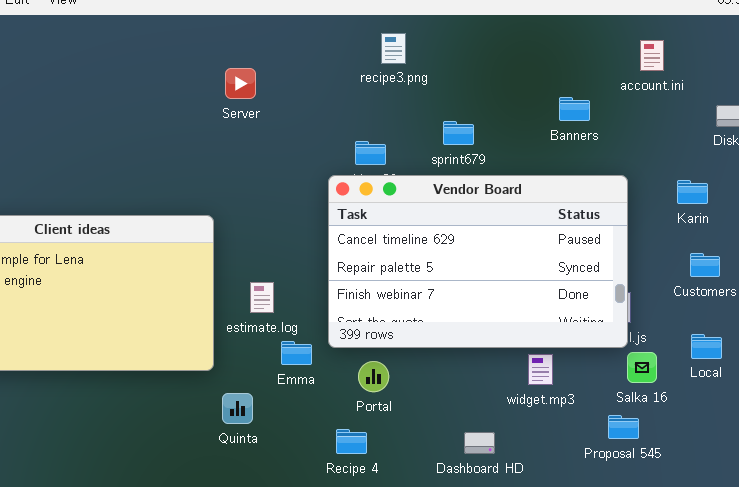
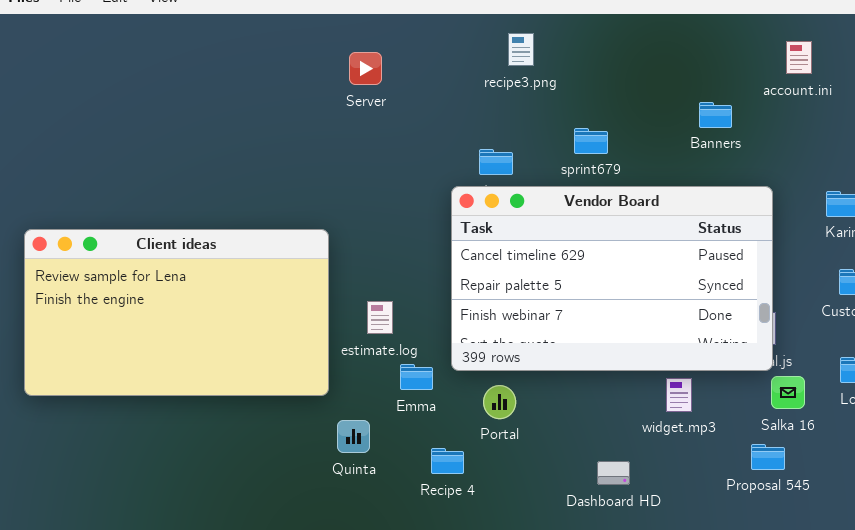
Server: [225,68,256,99] -> [349,52,382,85], moved
Recipe 4: [336,429,367,454] -> [431,448,464,474], moved

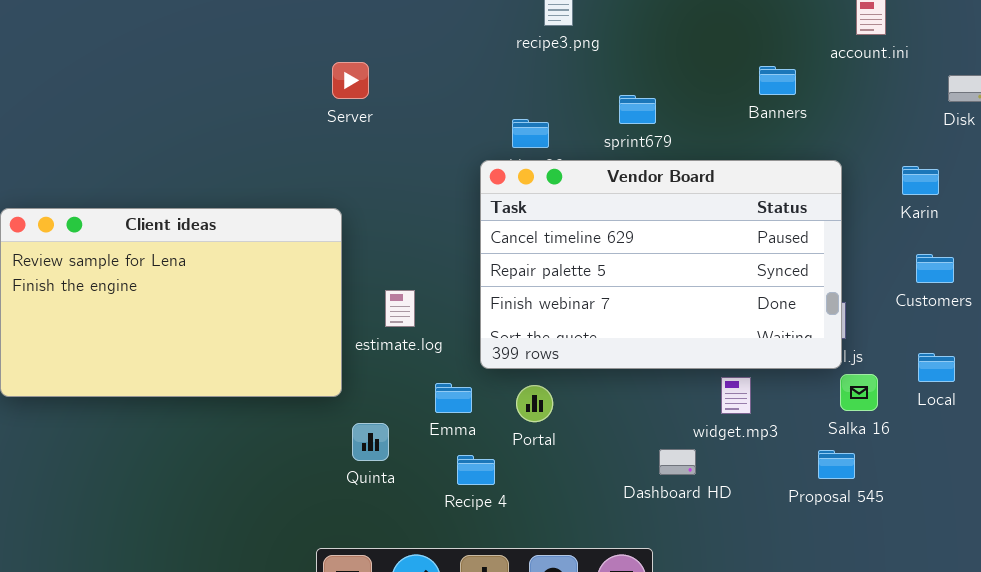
Server: [349,52,382,85] -> [332,62,369,99], moved
Emma: [400,364,433,390] -> [435,383,472,413], moved
Dashboard HD: [597,461,630,485] -> [659,449,696,475], moved

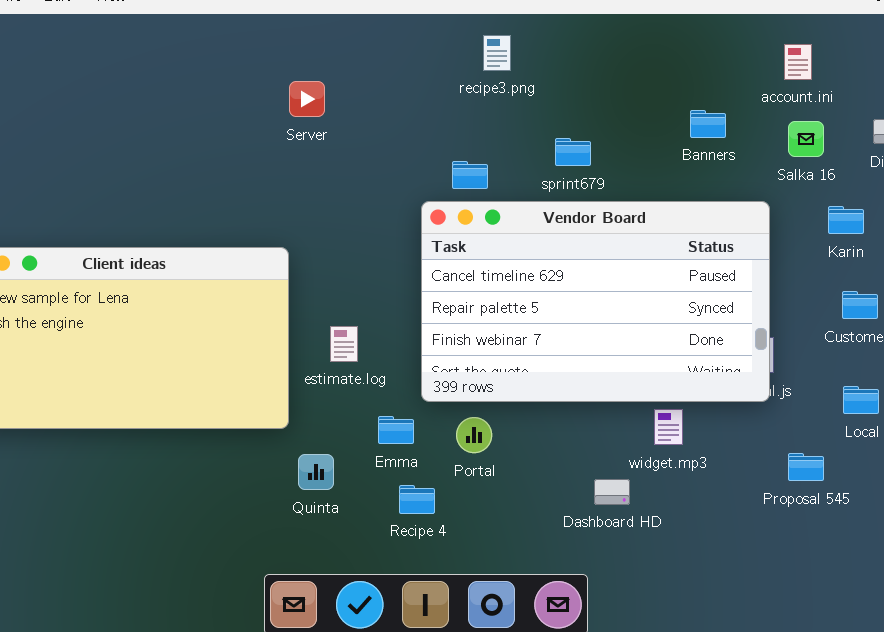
Server: [332,62,369,99] -> [289,81,325,117], moved
Salka 16: [840,374,878,411] -> [788,121,824,157], moved
Proposal 545: [818,450,855,479] -> [788,453,824,481], moved

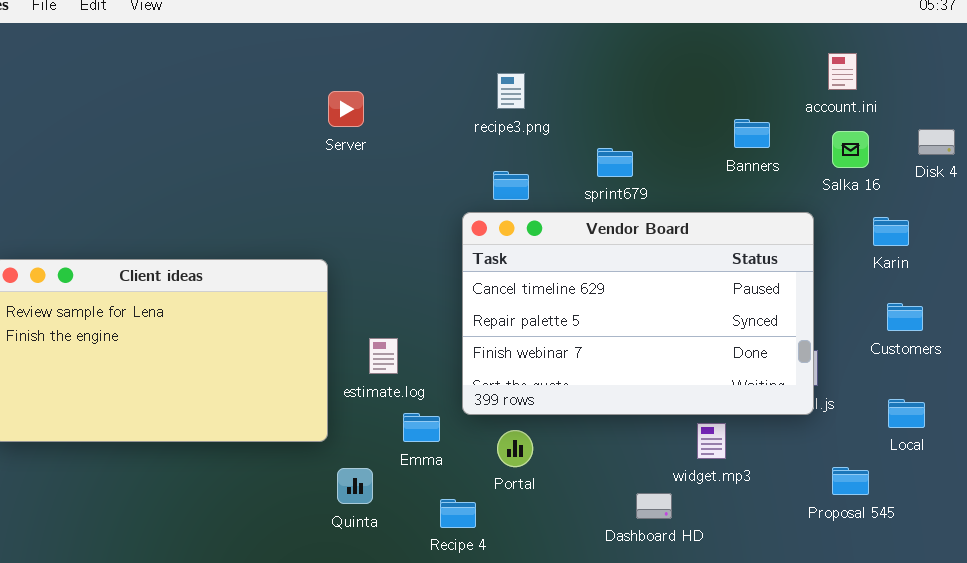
recipe3.png: [483,35,511,71] -> [497,73,525,109], moved
Emma: [378,416,414,444] -> [403,413,440,442], moved

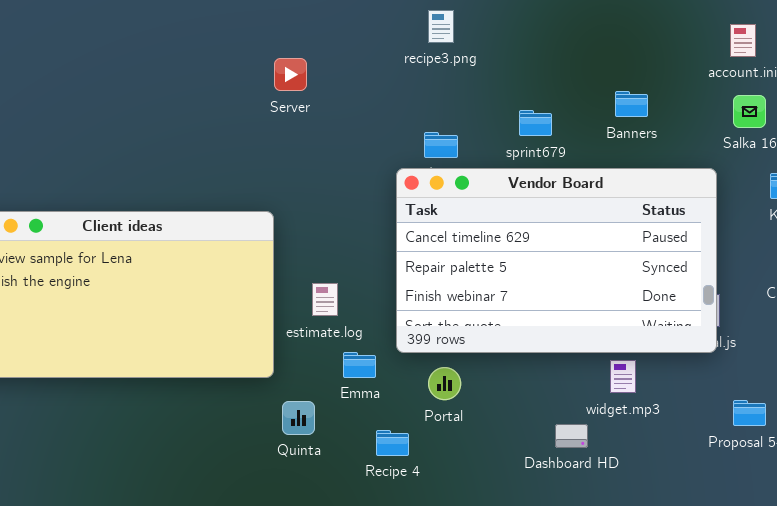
recipe3.png: [497,73,525,109] -> [428,10,454,43], moved
Banners: [734,119,770,148] -> [615,91,648,117], moved

